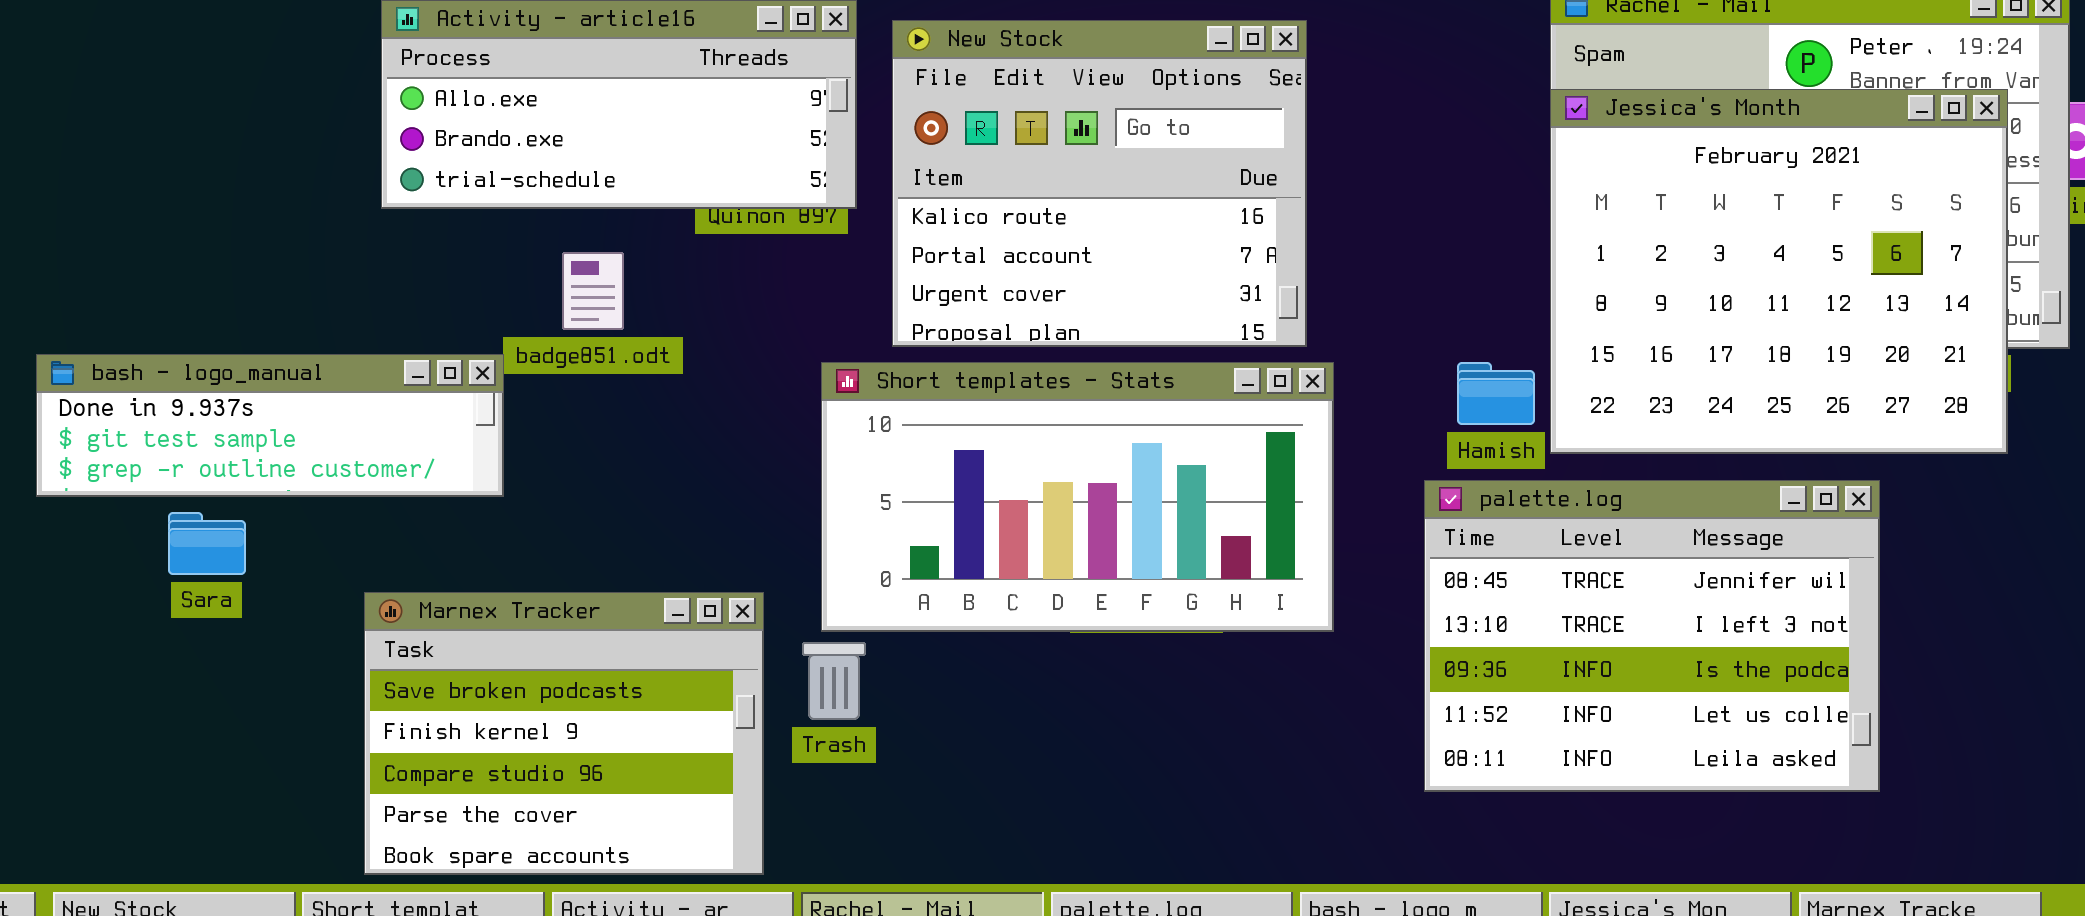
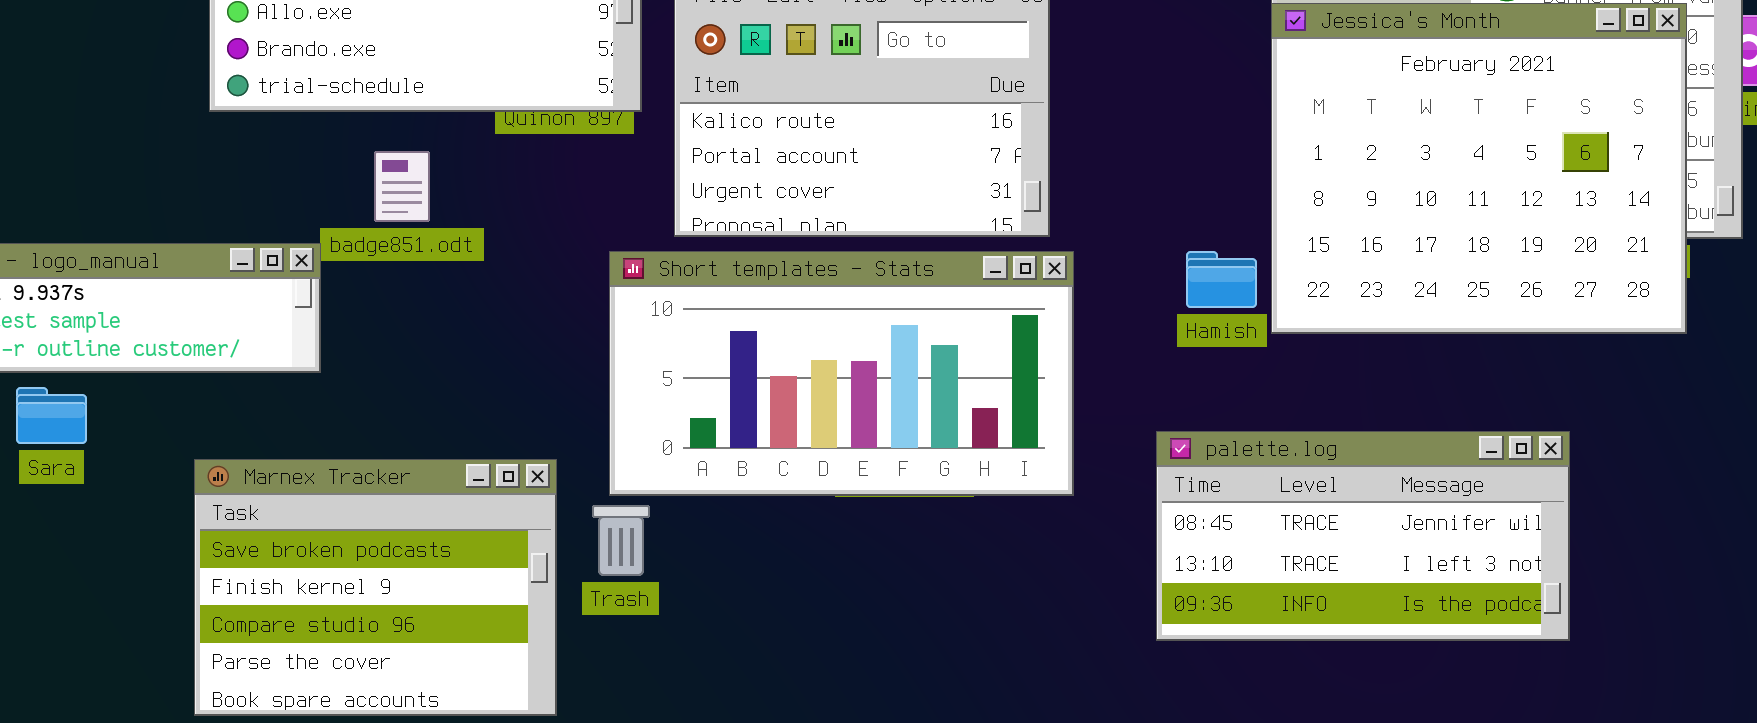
palette.log: [1424,480,1880,792] -> [1156,431,1570,641], resized

